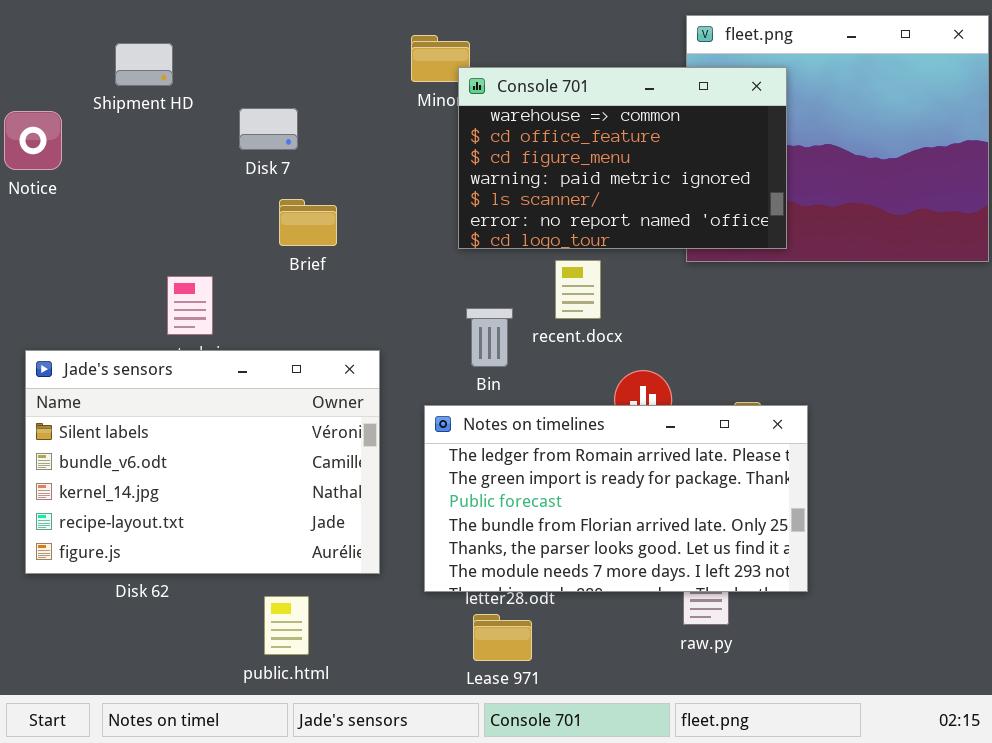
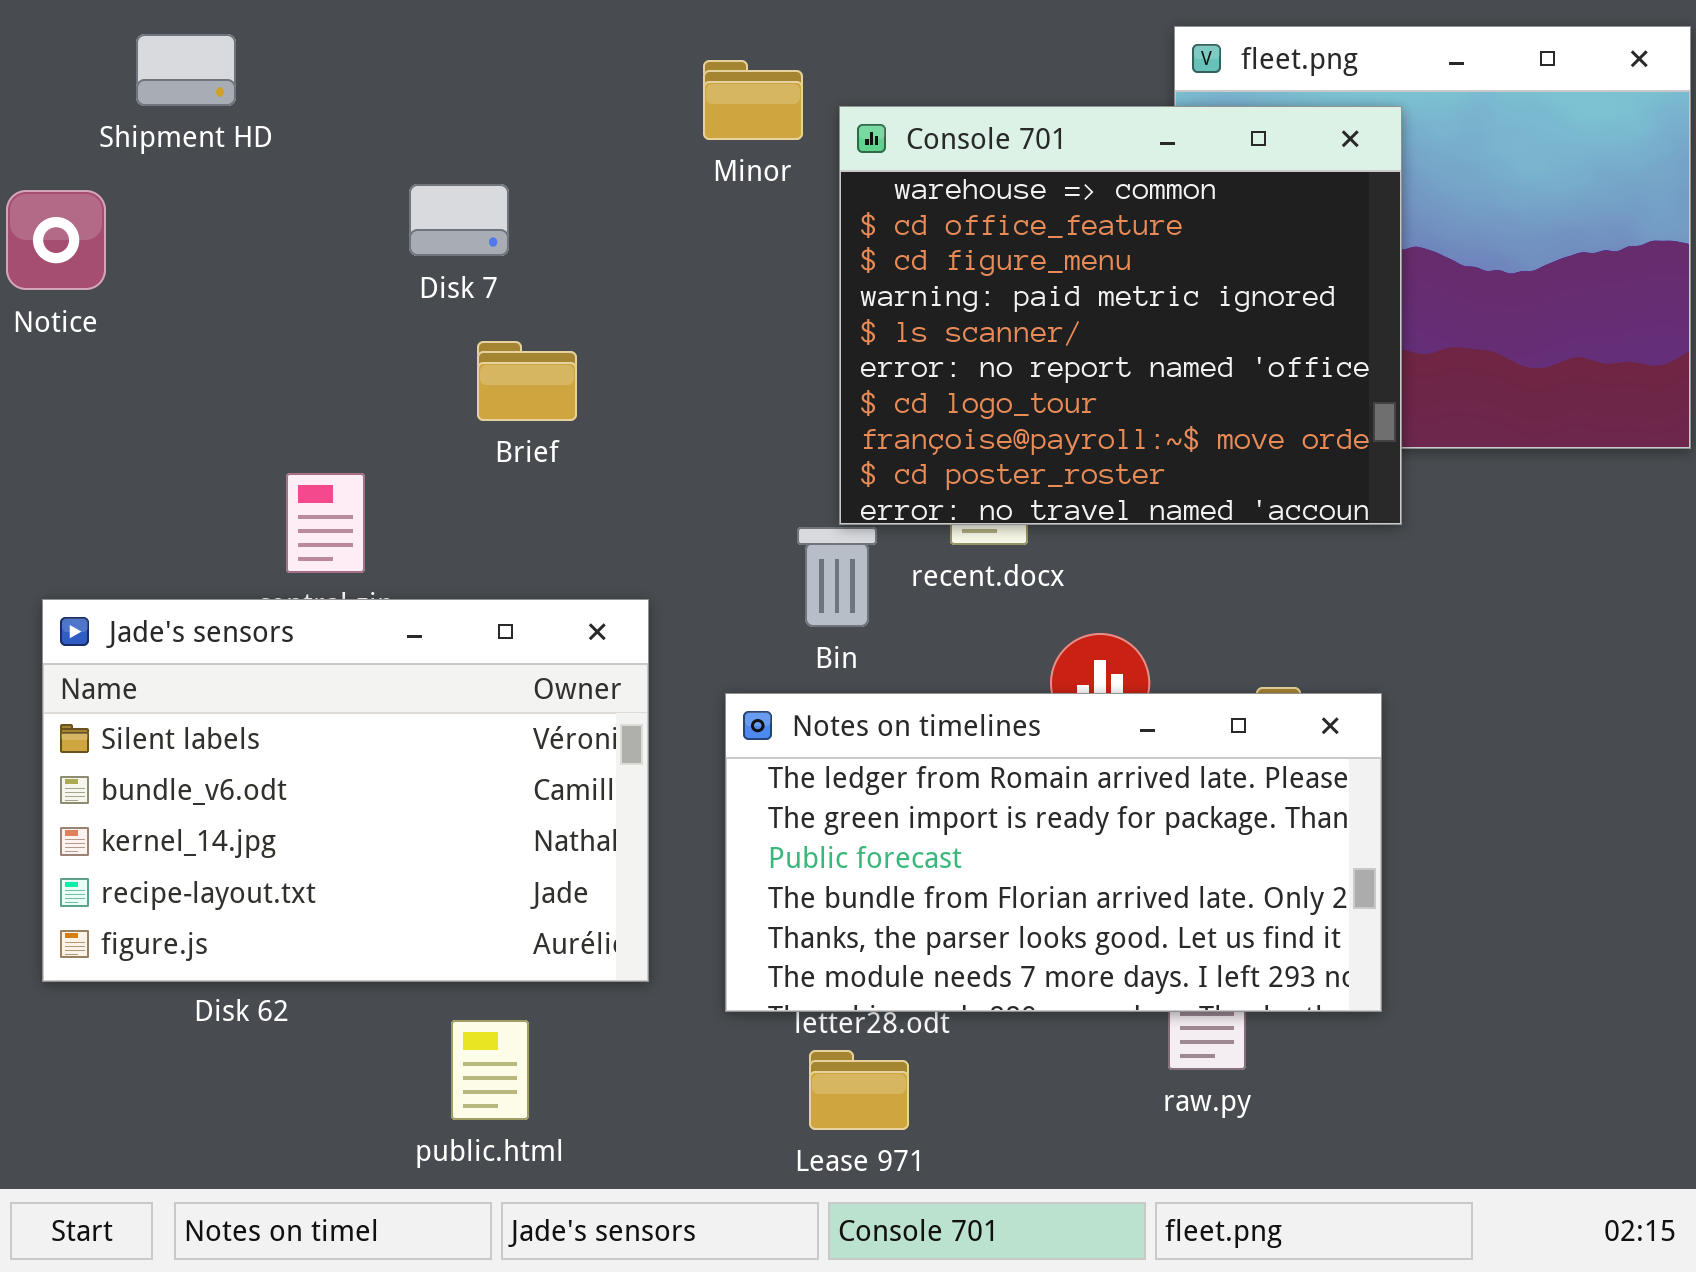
Shipment HD: [115,43,173,86] -> [136,34,236,106], moved
Console 701: [458,67,787,249] -> [839,106,1402,525], moved, resized

